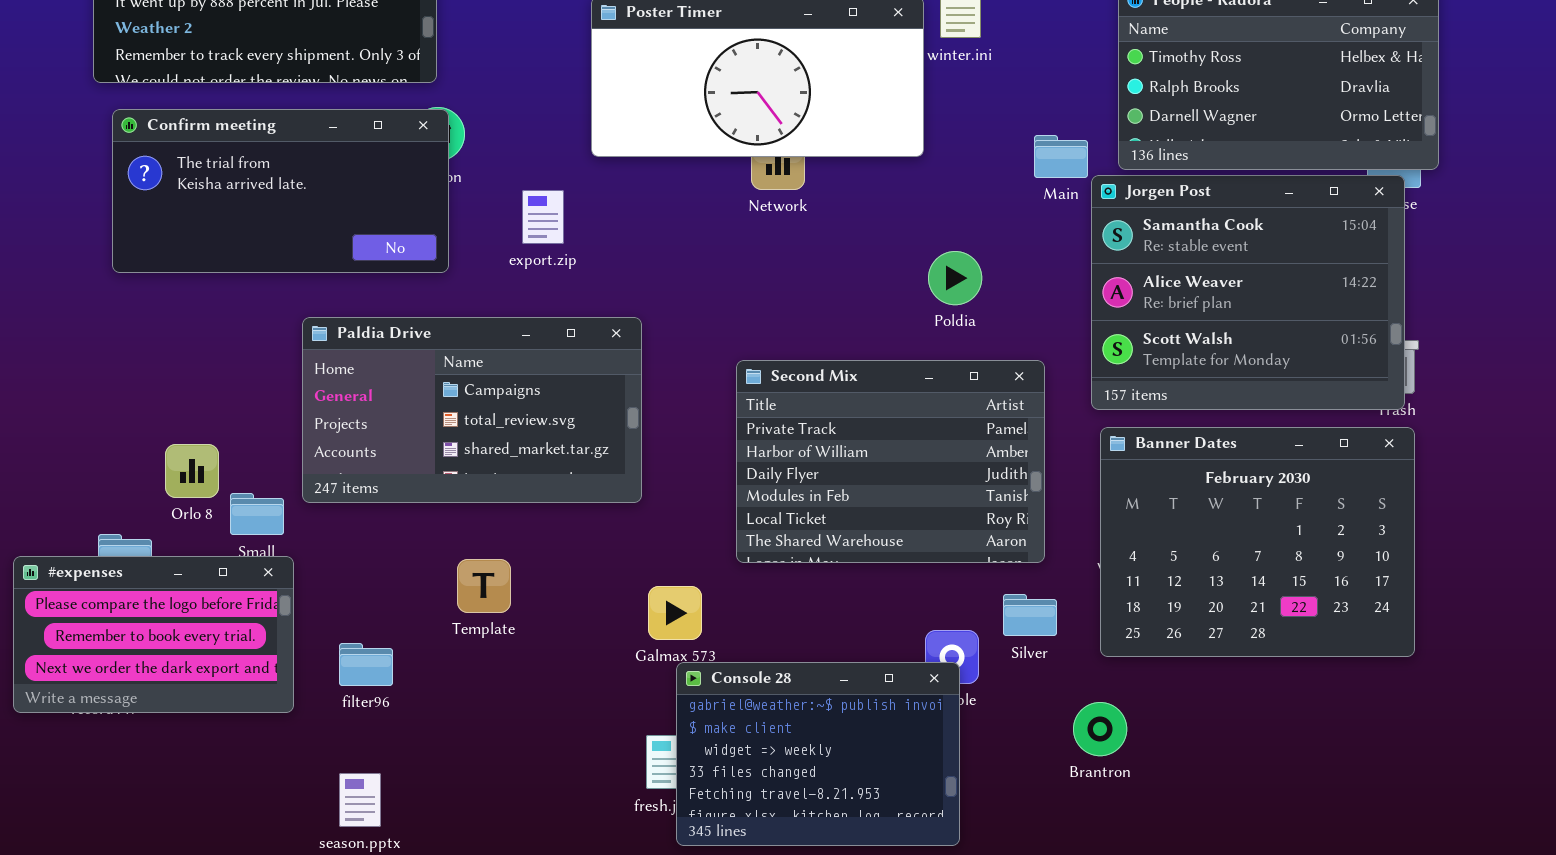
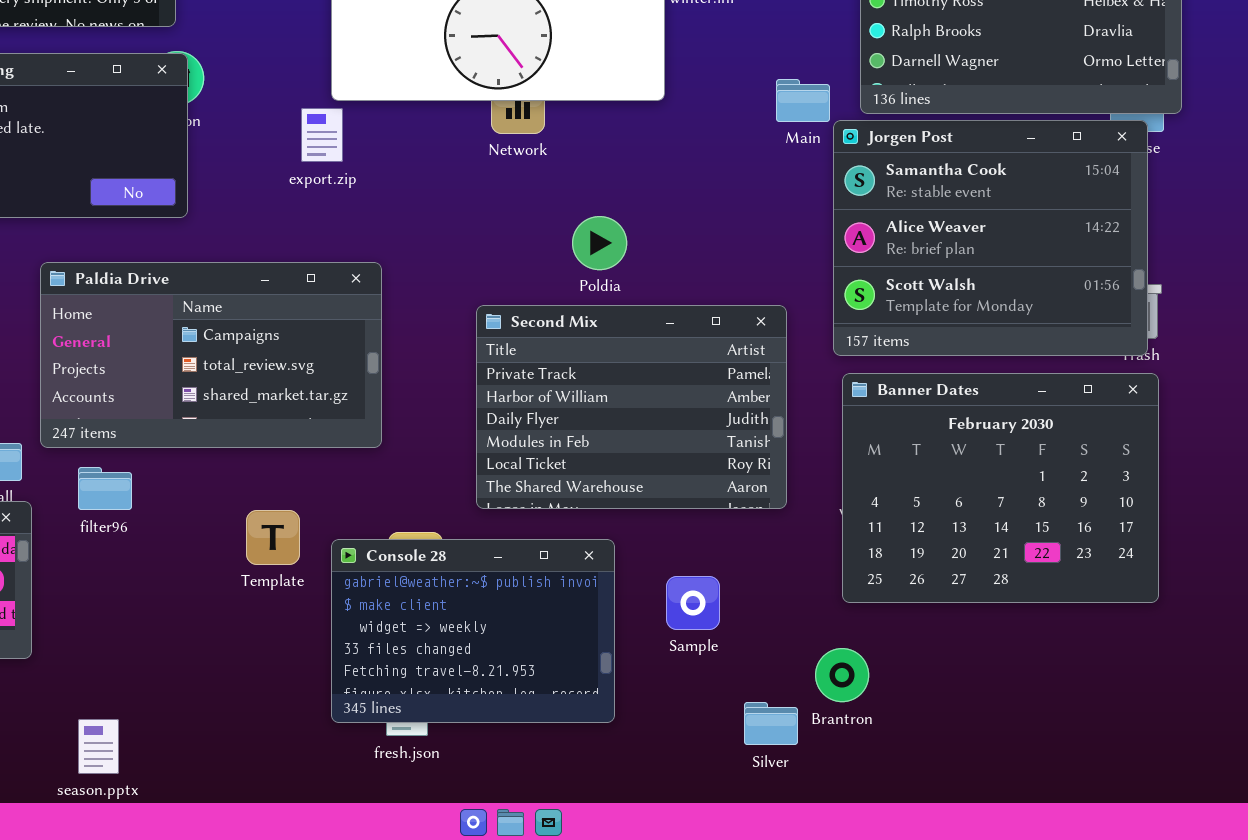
export.zip: [522,190,564,244] -> [301,108,343,162], moved
Poldia: [928,251,982,305] -> [572,216,627,270], moved
Template: [457,559,511,613] -> [246,510,300,565], moved
Silver: [1003,594,1057,636] -> [744,702,798,745], moved
filter96: [339,643,393,686] -> [78,467,132,510], moved
Console 28: [676,662,960,846] -> [331,539,615,723], moved

